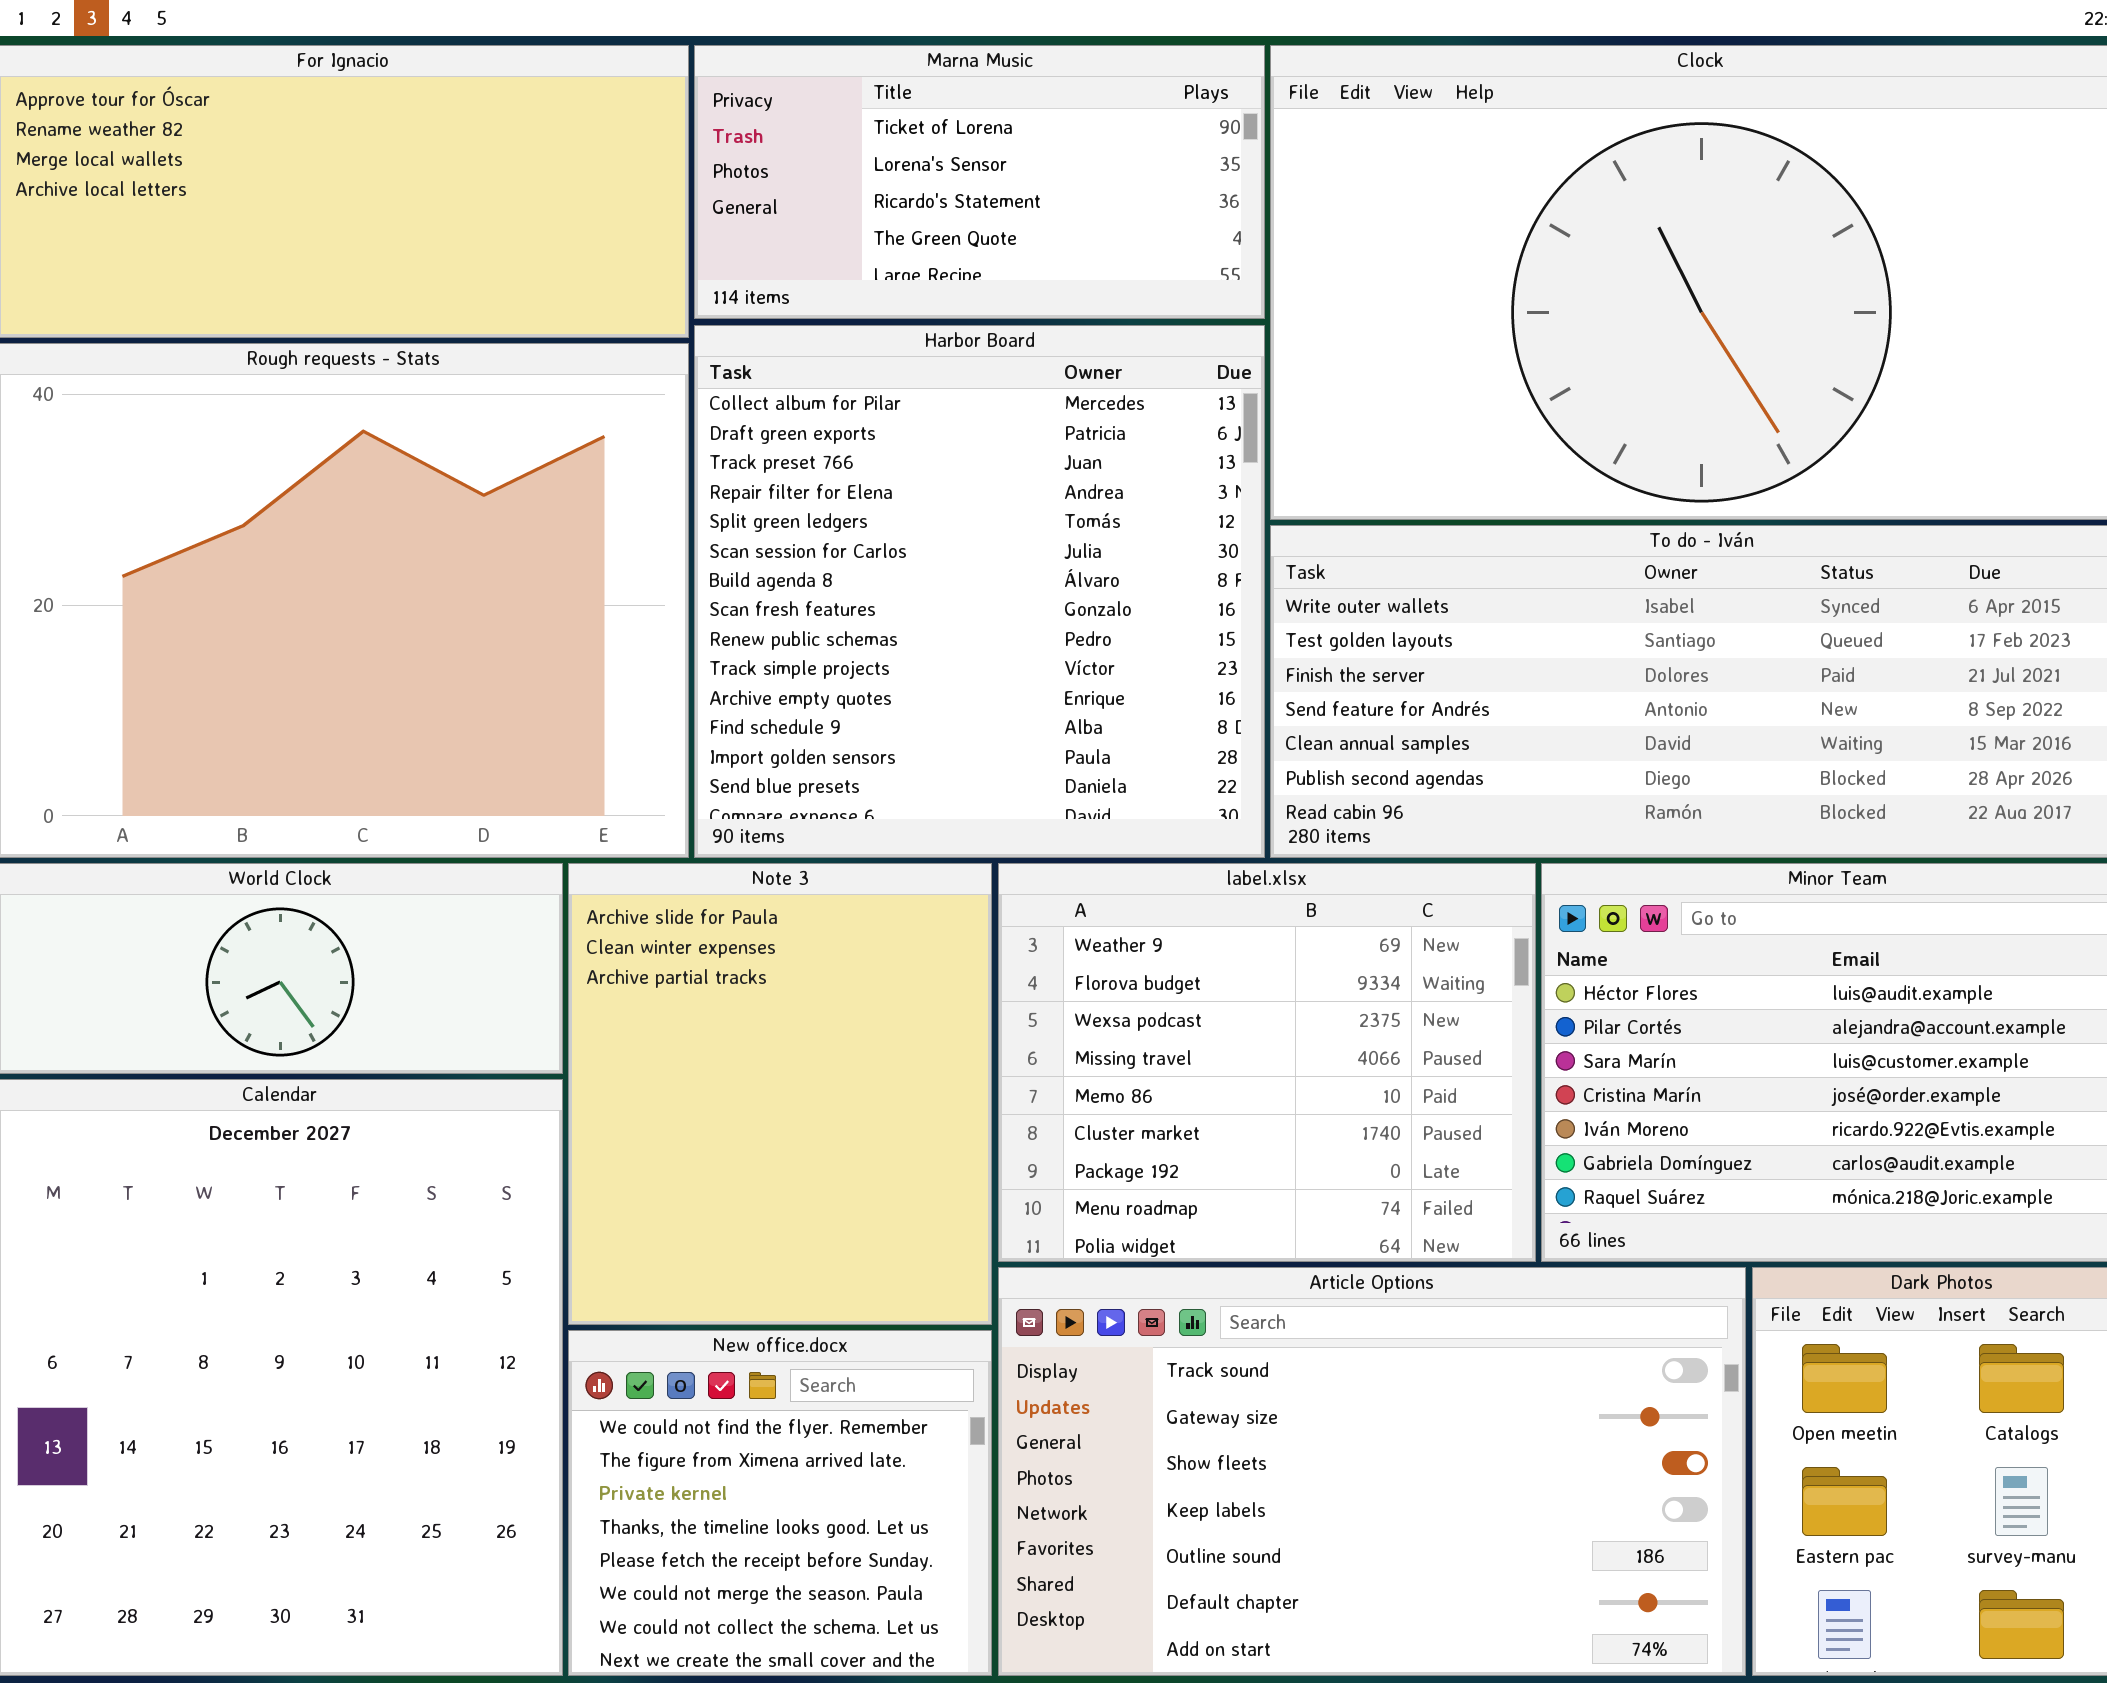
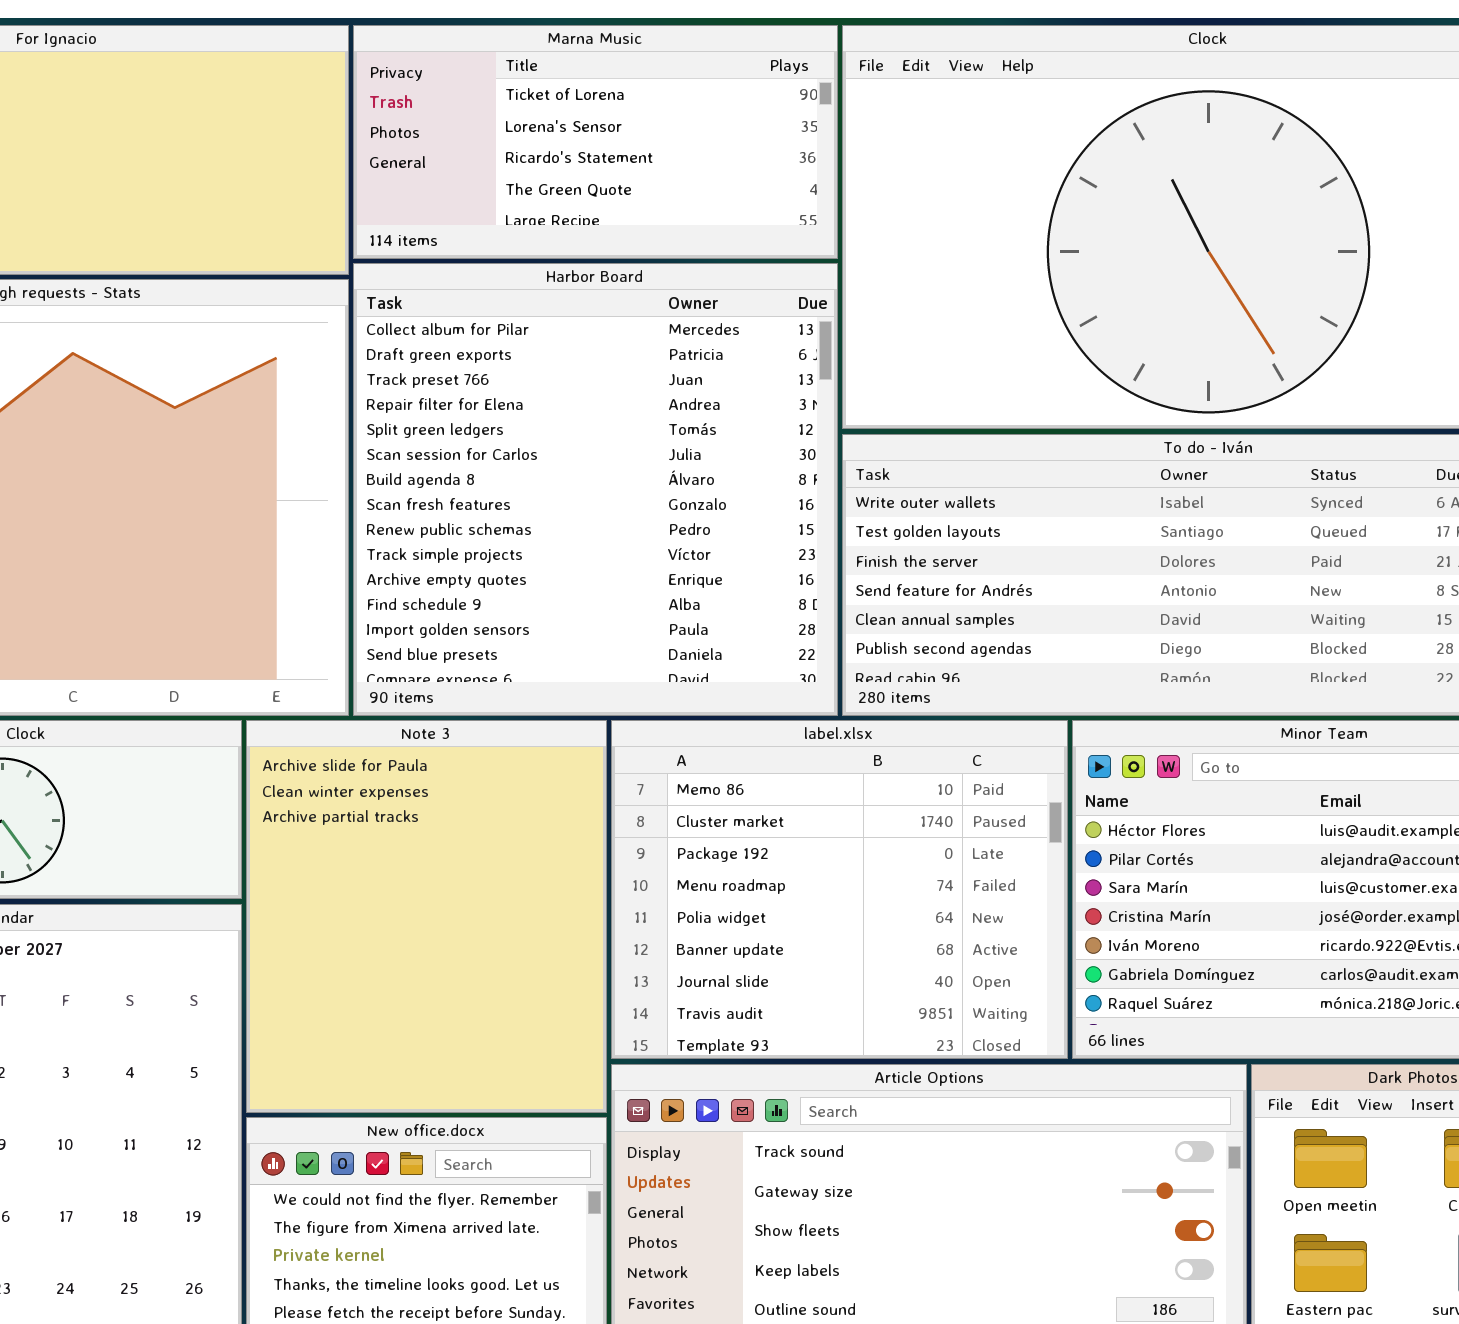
label.xlsx: [998,863,1536,1262] -> [611,720,1068,1059], scrolled down 4 rows

